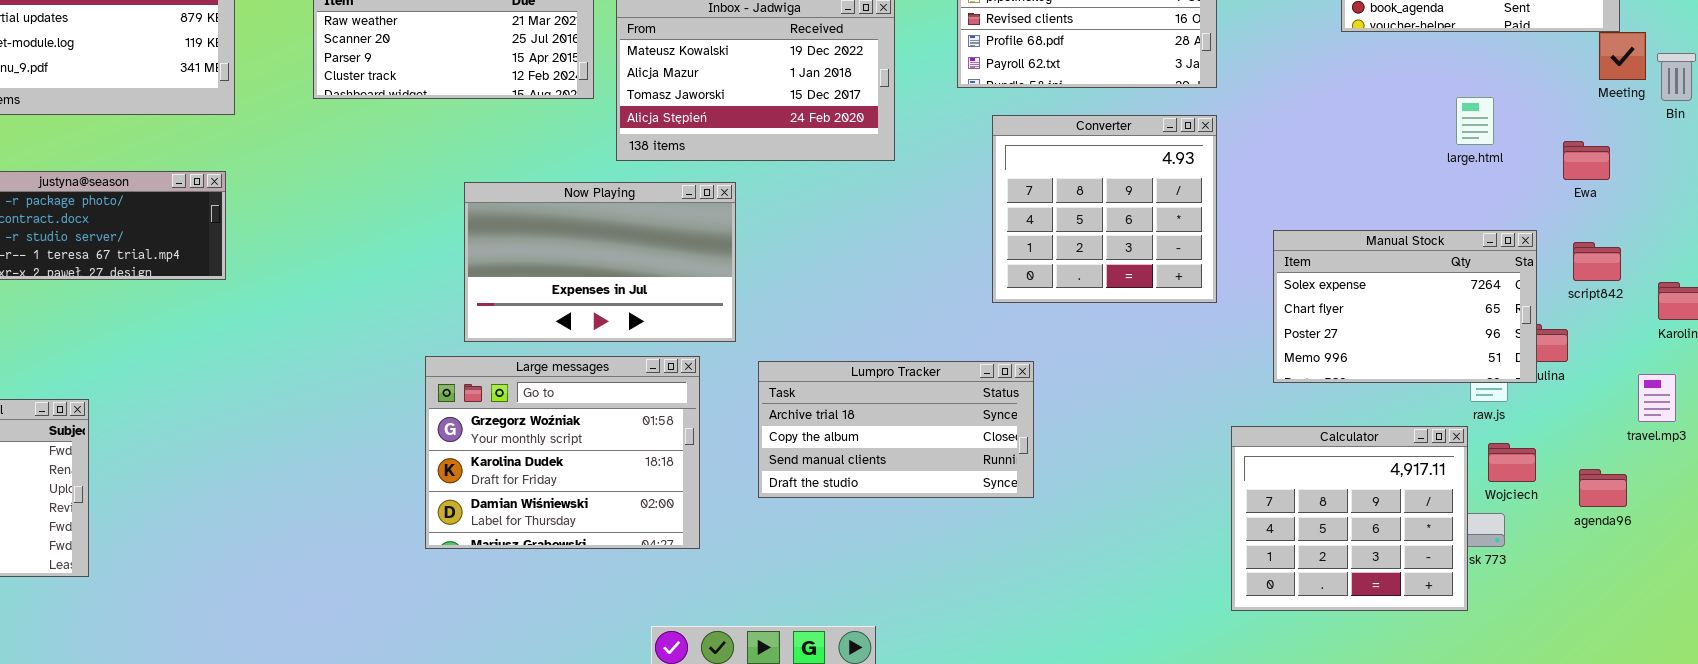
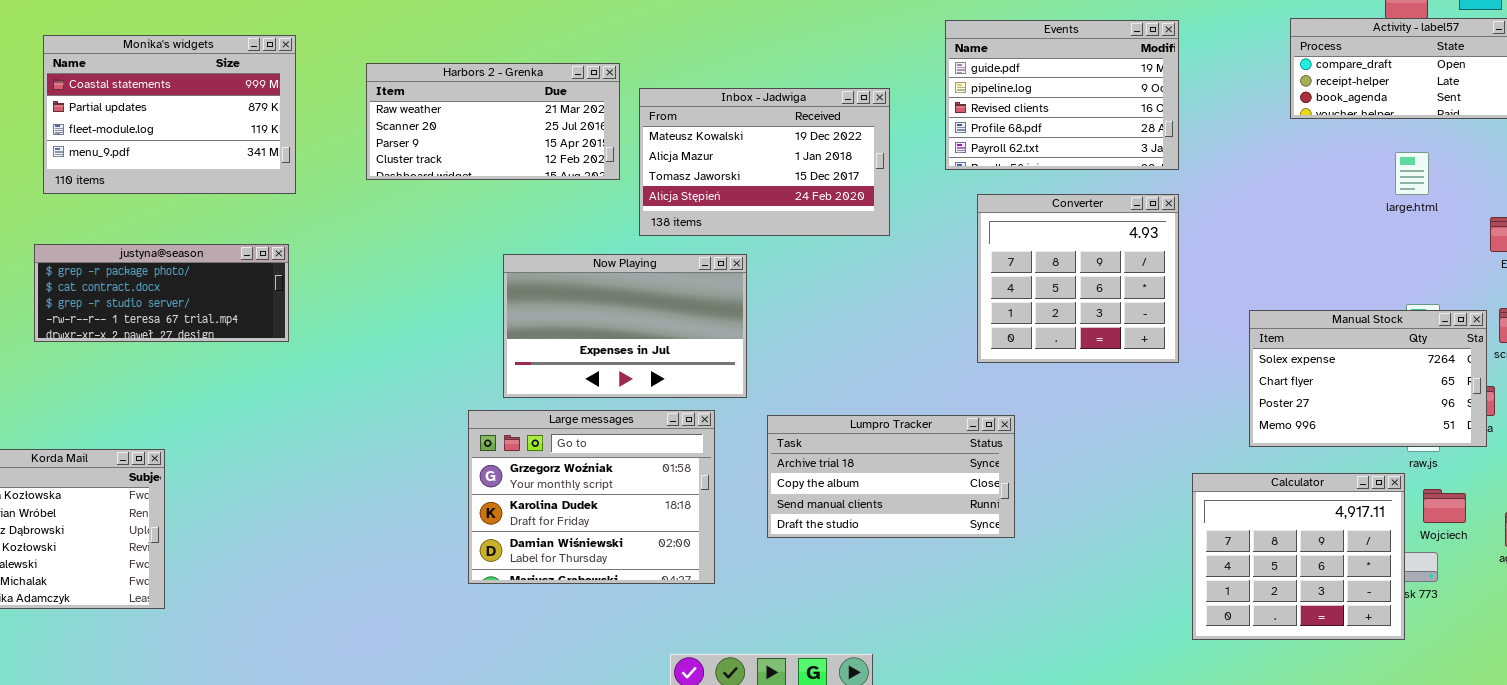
large.html: [1456,97,1494,145] -> [1395,152,1429,195], moved
Manual Stock: [1273,230,1537,383] -> [1249,310,1487,447], moved

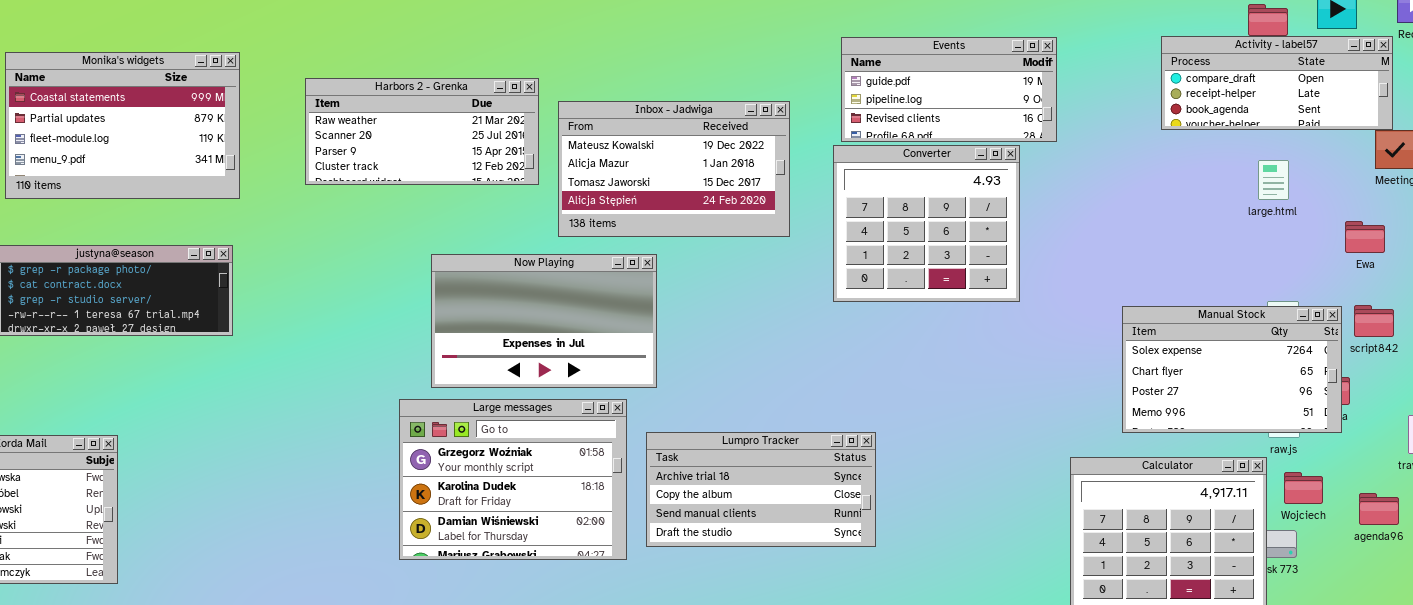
Events: [945,20,1179,170] -> [841,37,1057,142], resized
Converter: [977,194,1179,363] -> [833,145,1020,302], moved
Lumpro Tracker: [767,415,1015,538] -> [646,432,876,547], moved

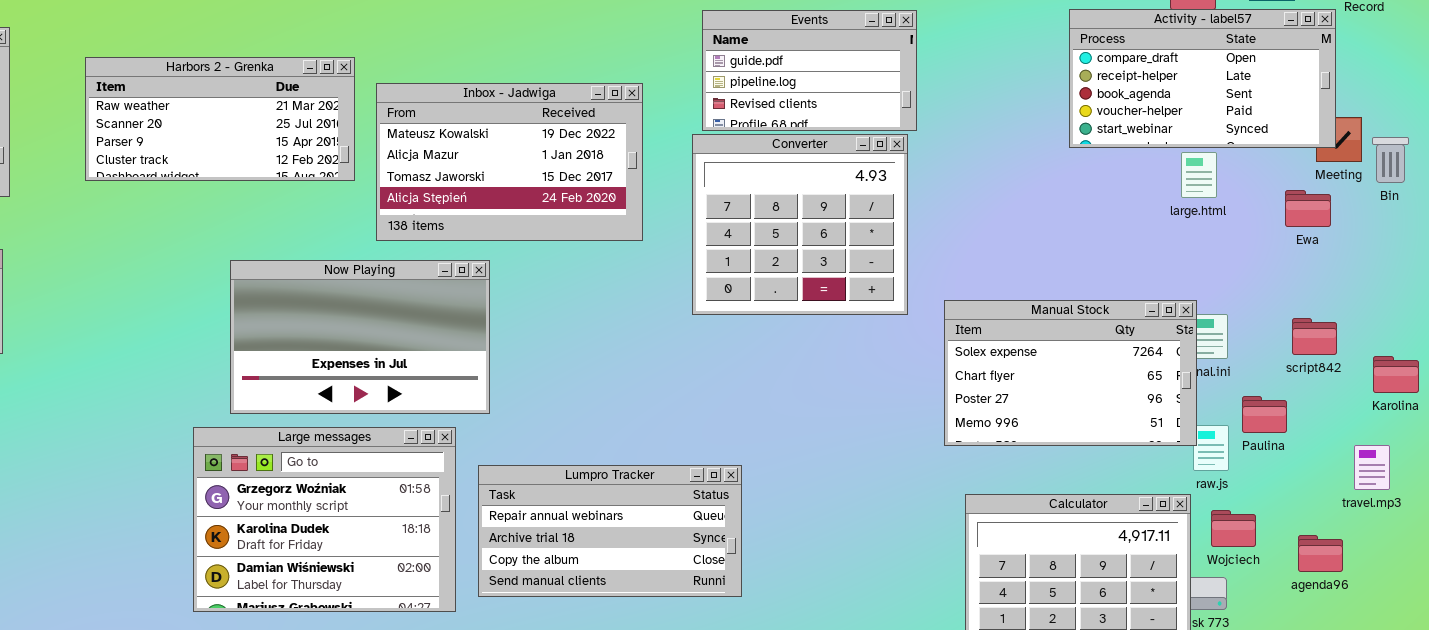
Activity - label57: [1161,36,1393,130] -> [1069,9,1336,148], resized
Events: [841,37,1057,142] -> [702,10,917,131], resized
Ewa: [1345,221,1385,253] -> [1285,190,1331,227], moved
Manual Stock: [1122,306,1342,433] -> [944,300,1197,446], moved
Lumpro Tracker: [646,432,876,547] -> [478,465,742,597], scrolled up 1 row

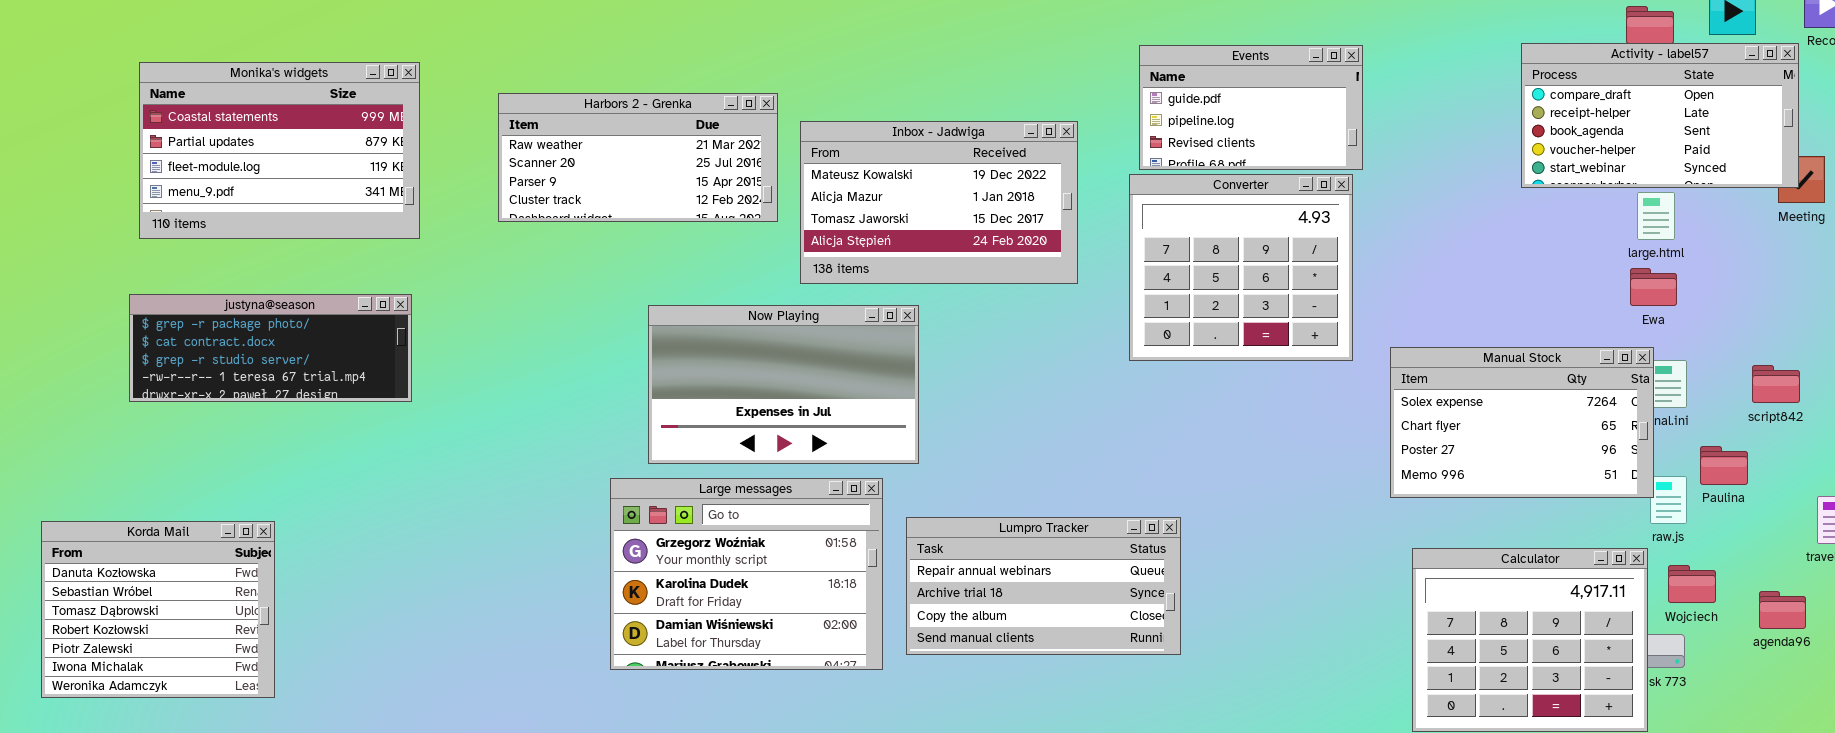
Ewa: [1285,190,1331,227] -> [1630,268,1677,306], moved

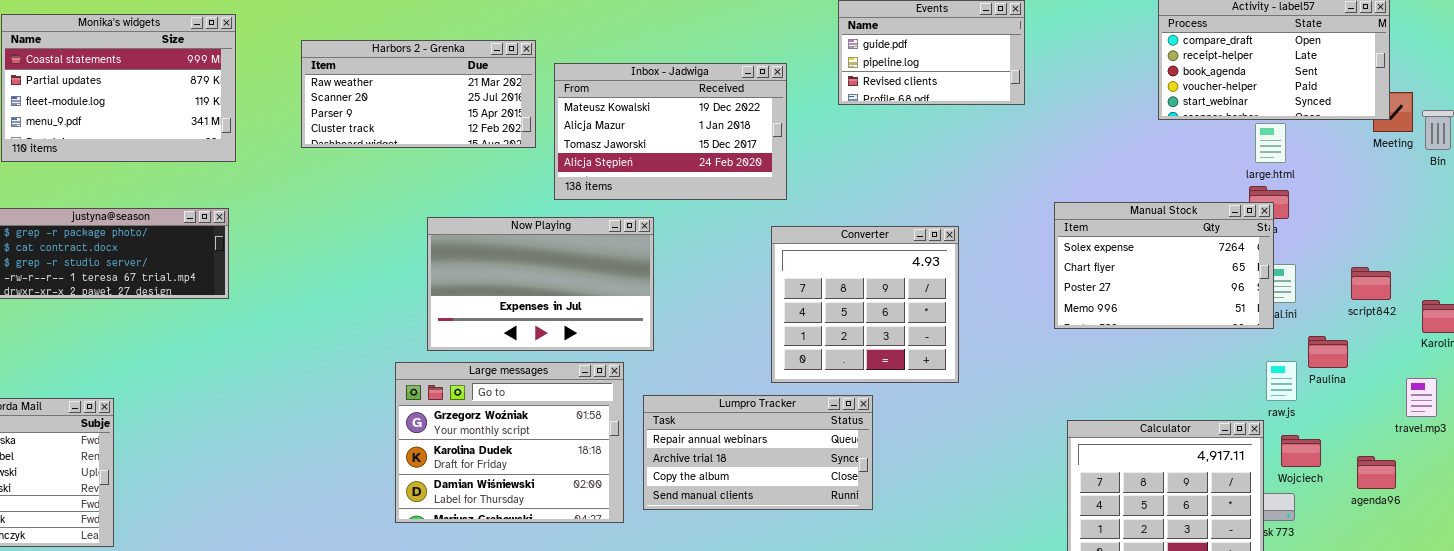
Converter: [1129,174,1353,361] -> [771,226,959,383], moved
Manual Stock: [1390,347,1654,498] -> [1054,202,1274,329], moved

